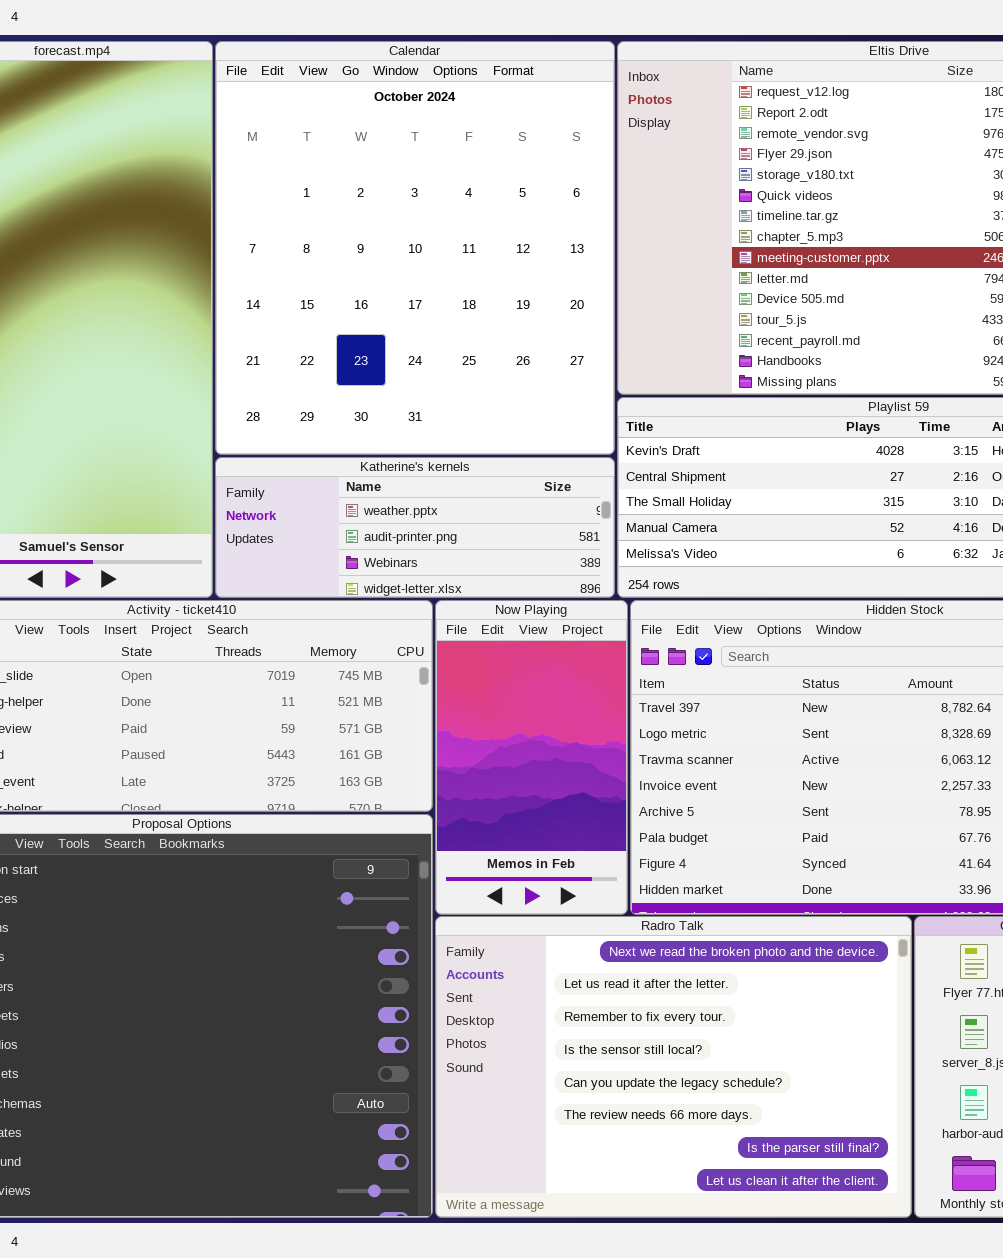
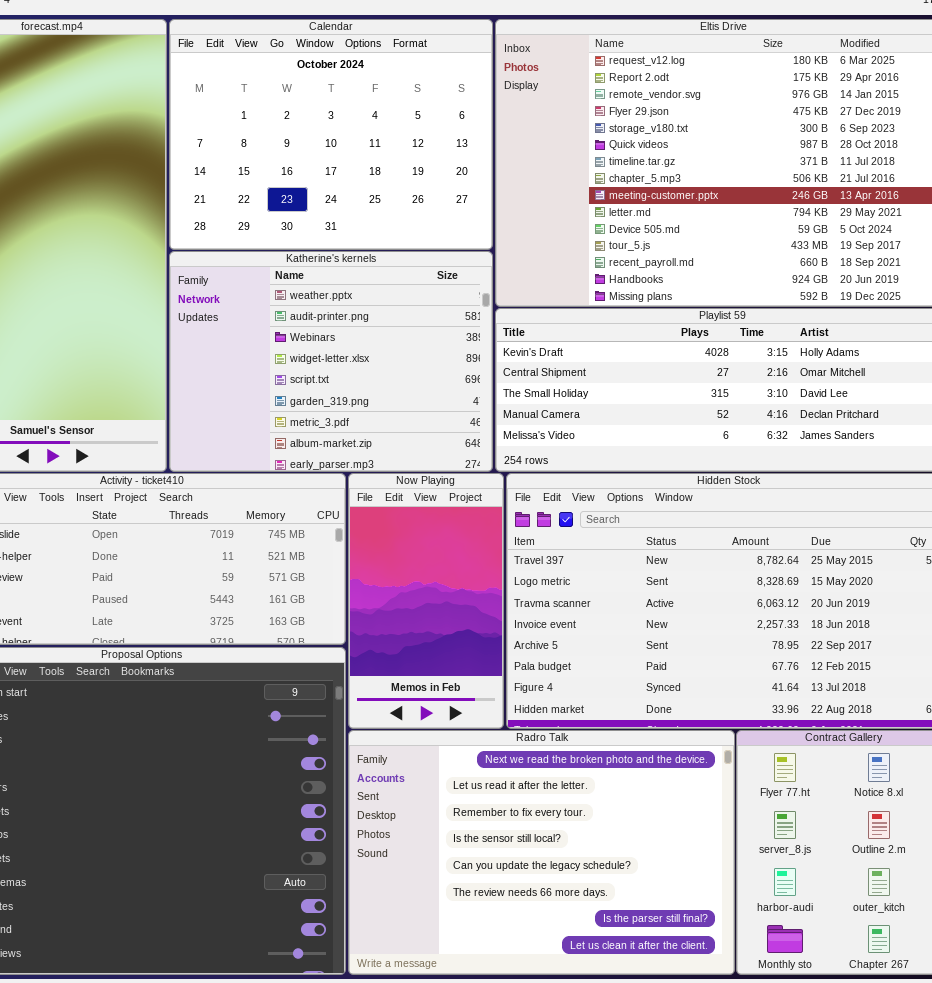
Calendar: [215,41,615,455] -> [169,19,493,250], resized
Katherine's kernels: [215,457,615,598] -> [169,251,493,472], resized

